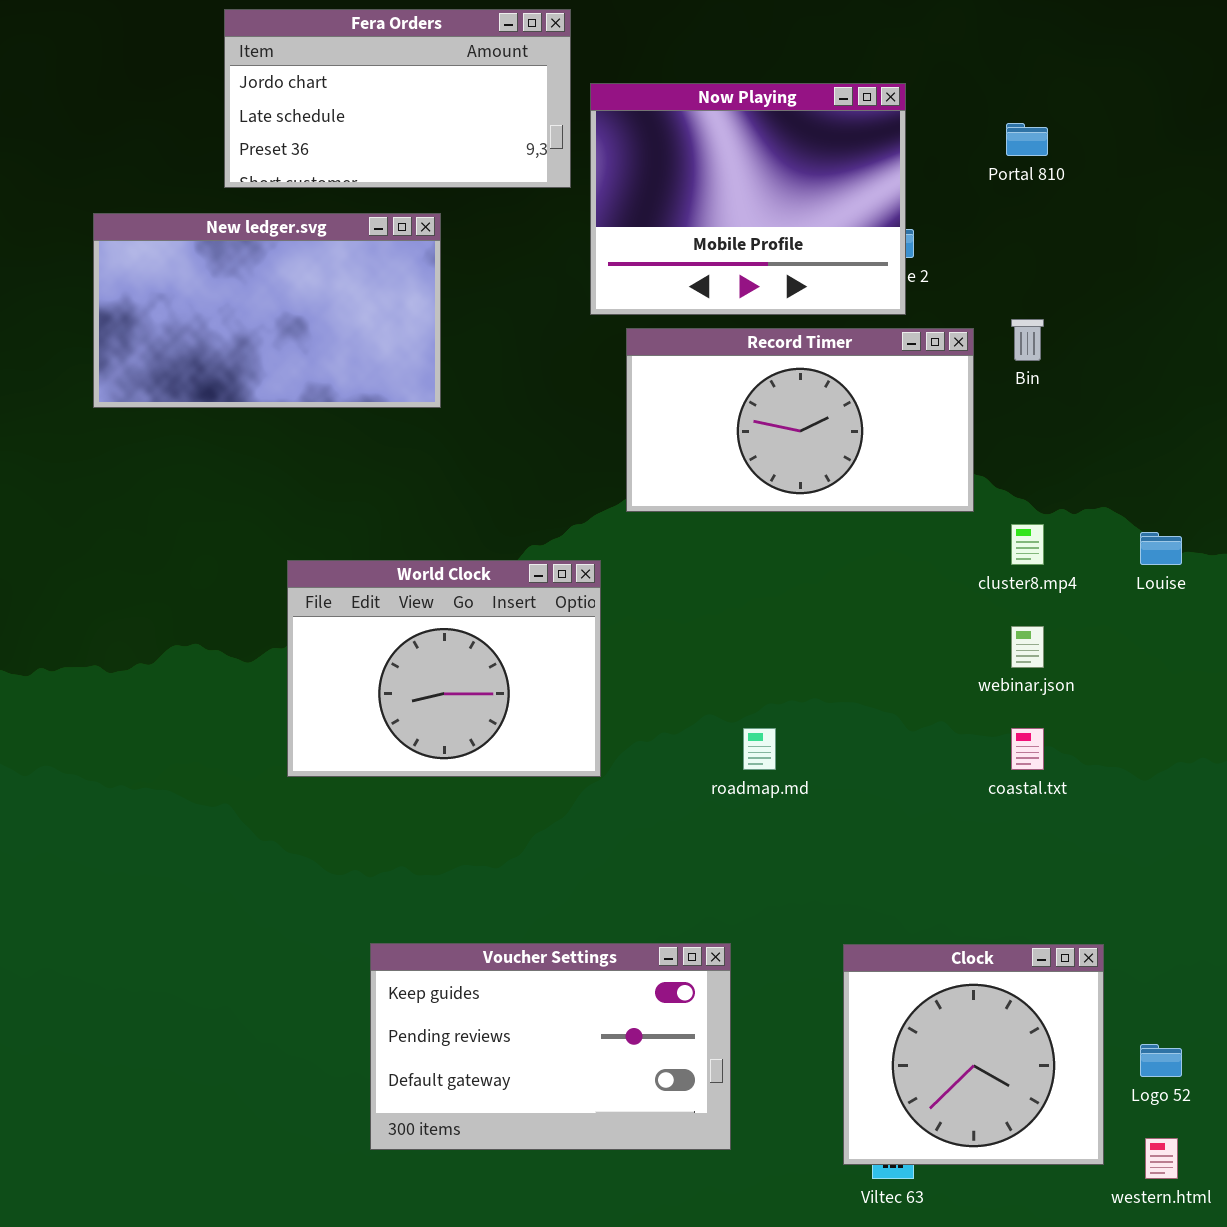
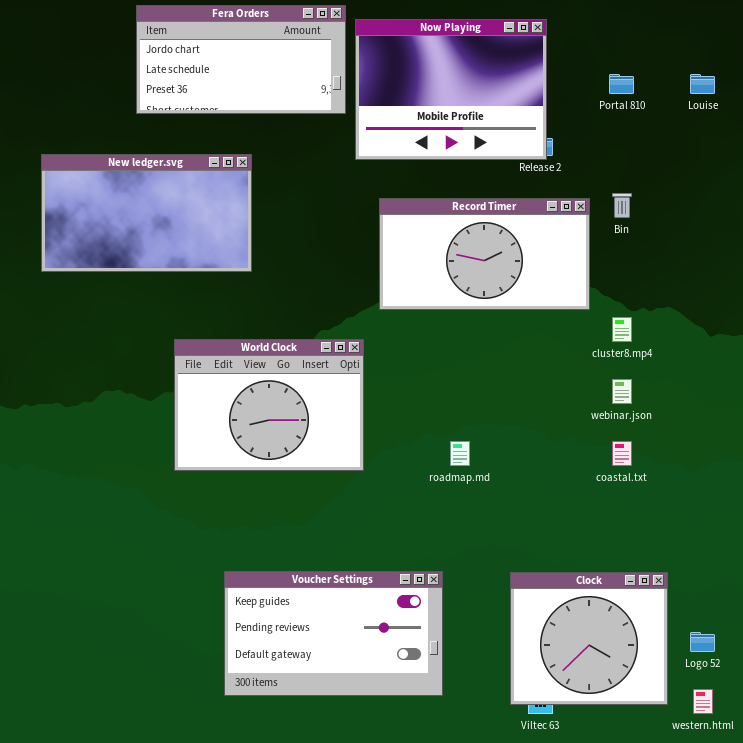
Now Playing: [590,83,906,315] -> [355,19,547,160], moved
New ledger.svg: [93,213,441,408] -> [41,154,252,272], moved
Louise: [1140,532,1182,565] -> [690,74,715,94], moved

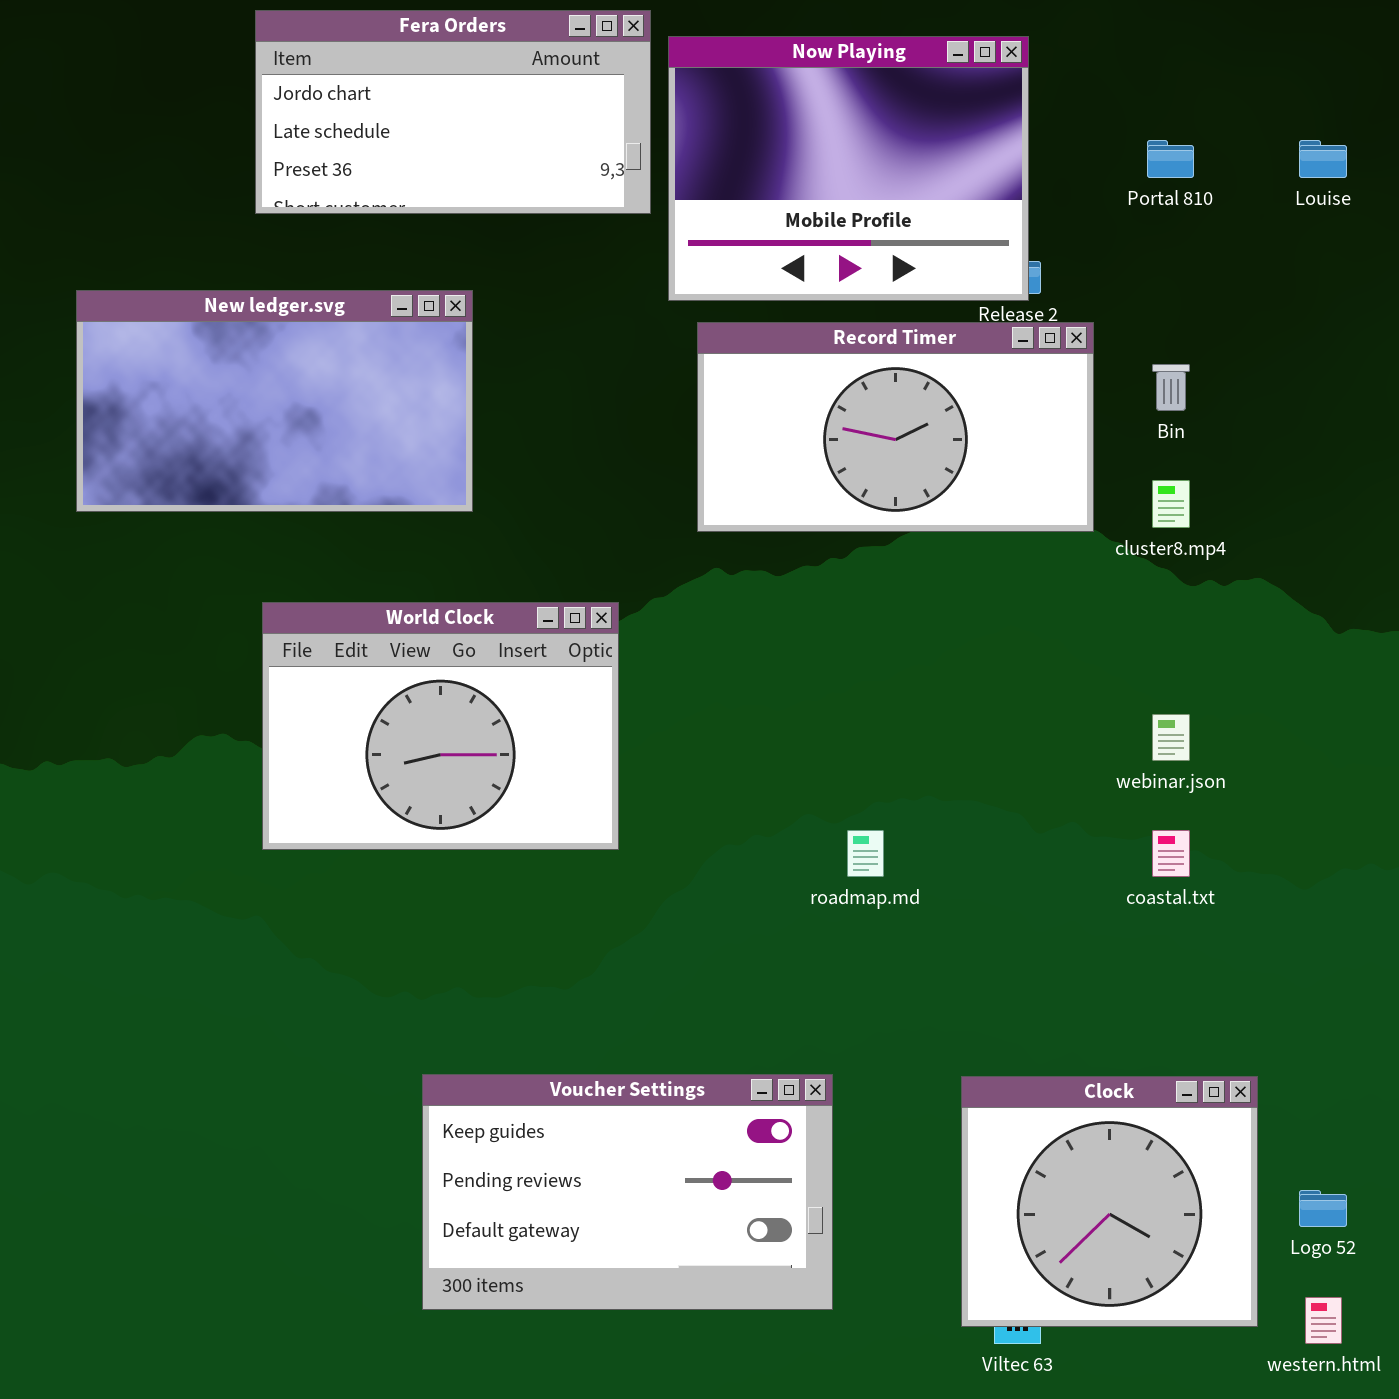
Record Timer: [379,198,590,310] -> [697,322,1094,532], moved
cluster8.mp4: [612,317,632,342] -> [1152,480,1190,528], moved
World Clock: [174,339,364,471] -> [262,602,619,850], moved

